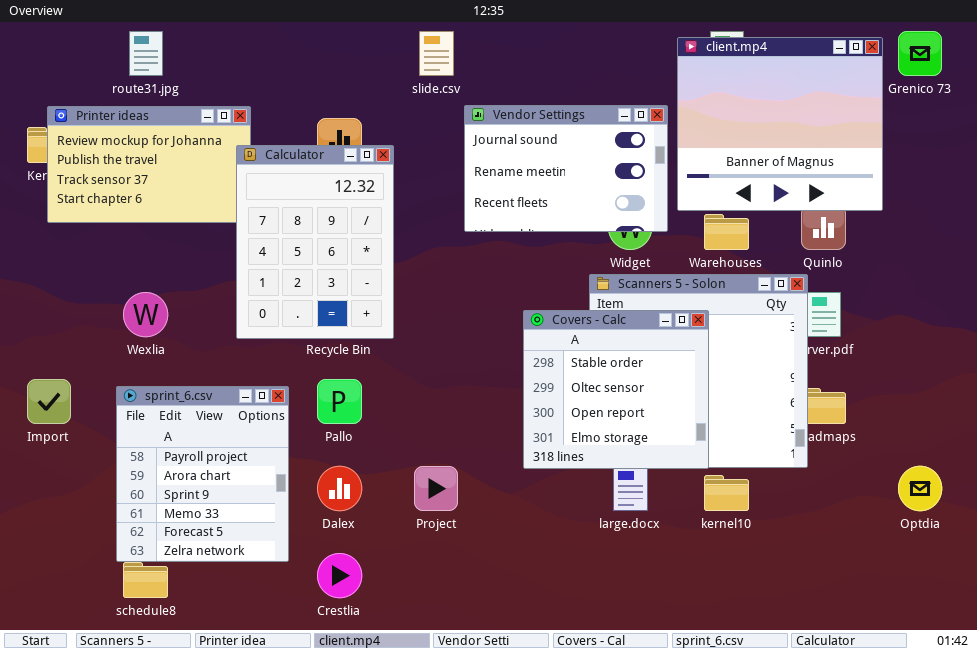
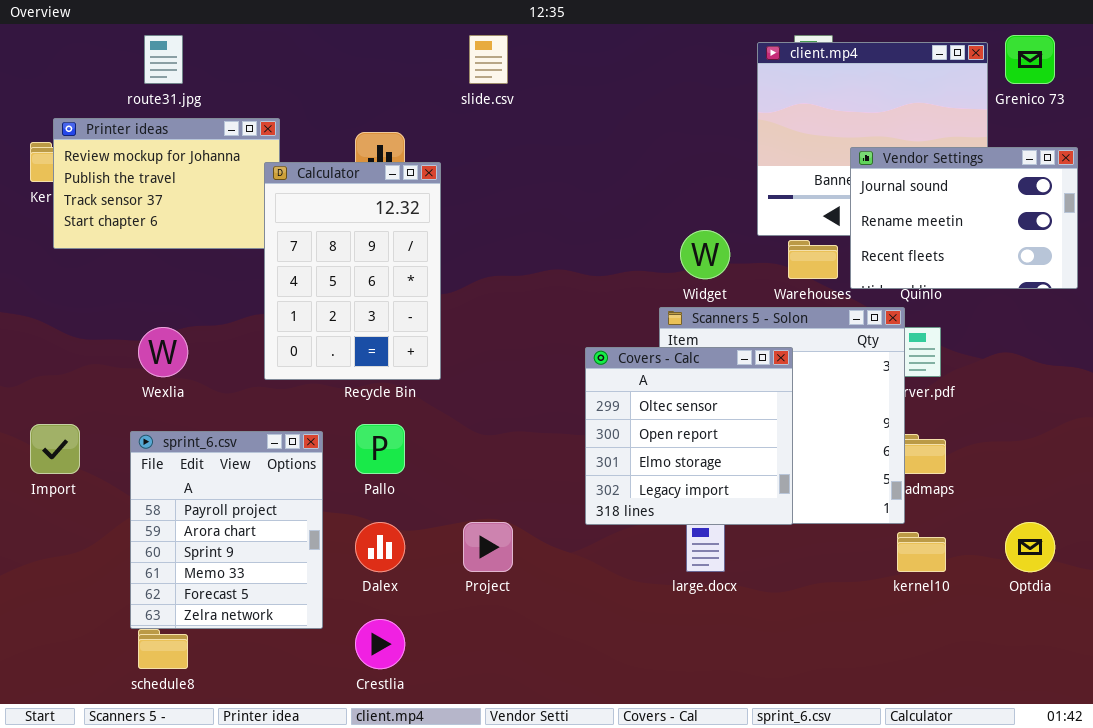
Vendor Settings: [464,105,668,232] -> [850,147,1078,289], moved
Covers - Calc: [523,310,709,469] -> [585,347,793,525], scrolled down 1 row
kernel10: [704,475,749,511] -> [897,532,946,572], moved

